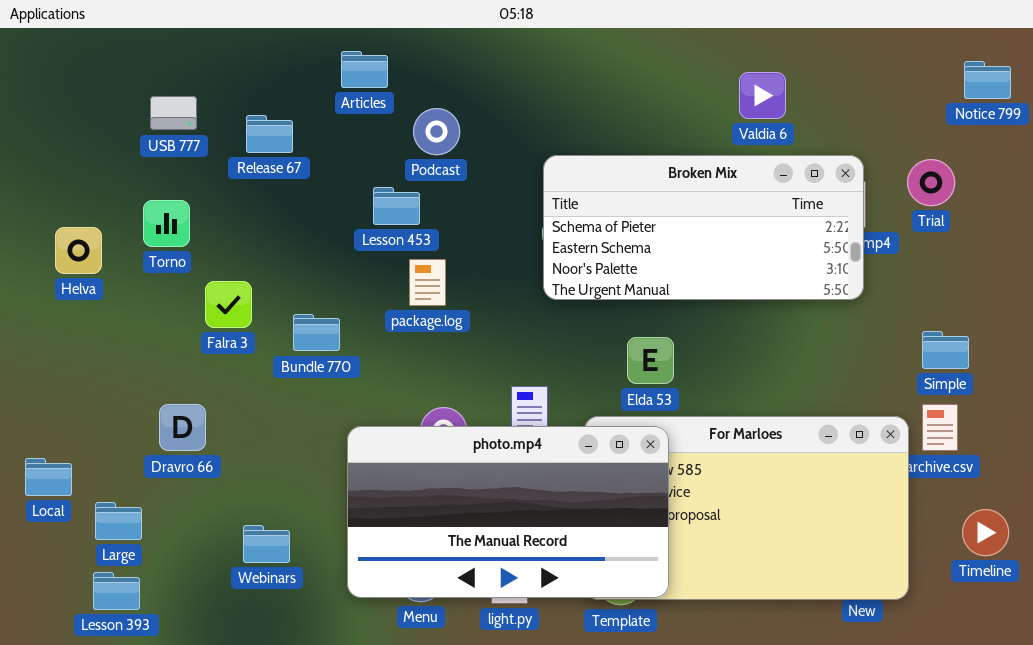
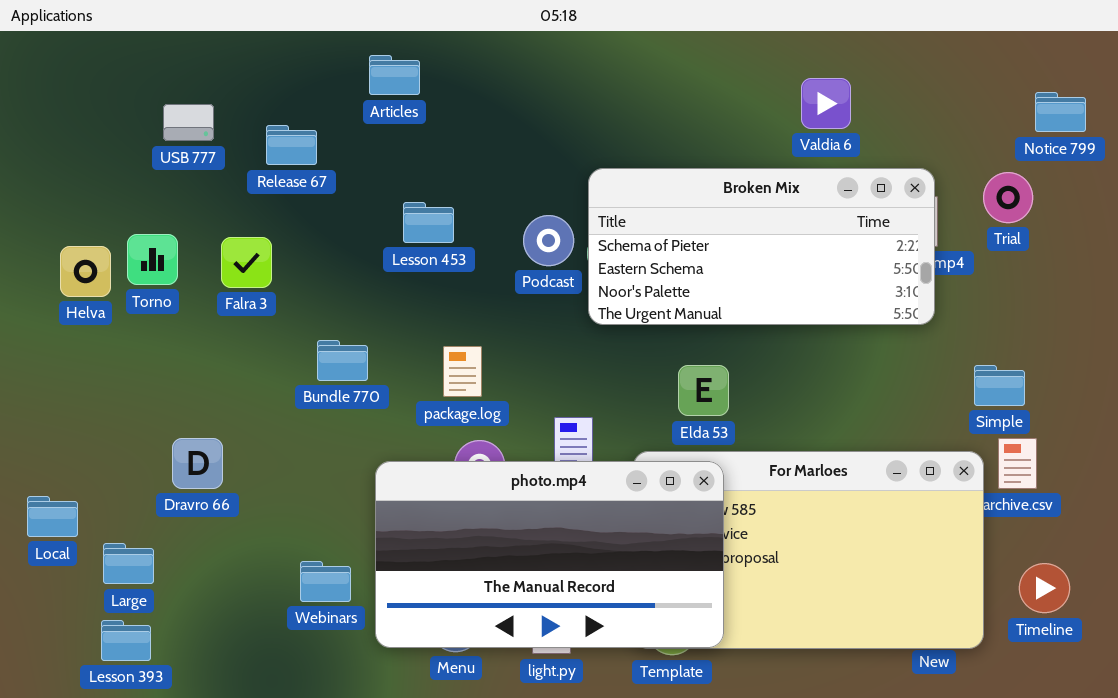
Notice 799: [964,61,1011,99] -> [1035,92,1086,132], moved
Podcast: [413,108,460,155] -> [523,215,574,266], moved
Torno: [143,200,190,247] -> [127,234,178,285], moved
package.log: [409,259,446,306] -> [443,346,482,397], moved
Falra 3: [205,281,252,328] -> [221,237,272,288], moved
Simple: [922,331,969,369] -> [974,365,1025,406], moved
Timeline: [962,509,1009,556] -> [1019,563,1070,613], moved
Webinars: [243,525,290,563] -> [300,561,351,602], moved

